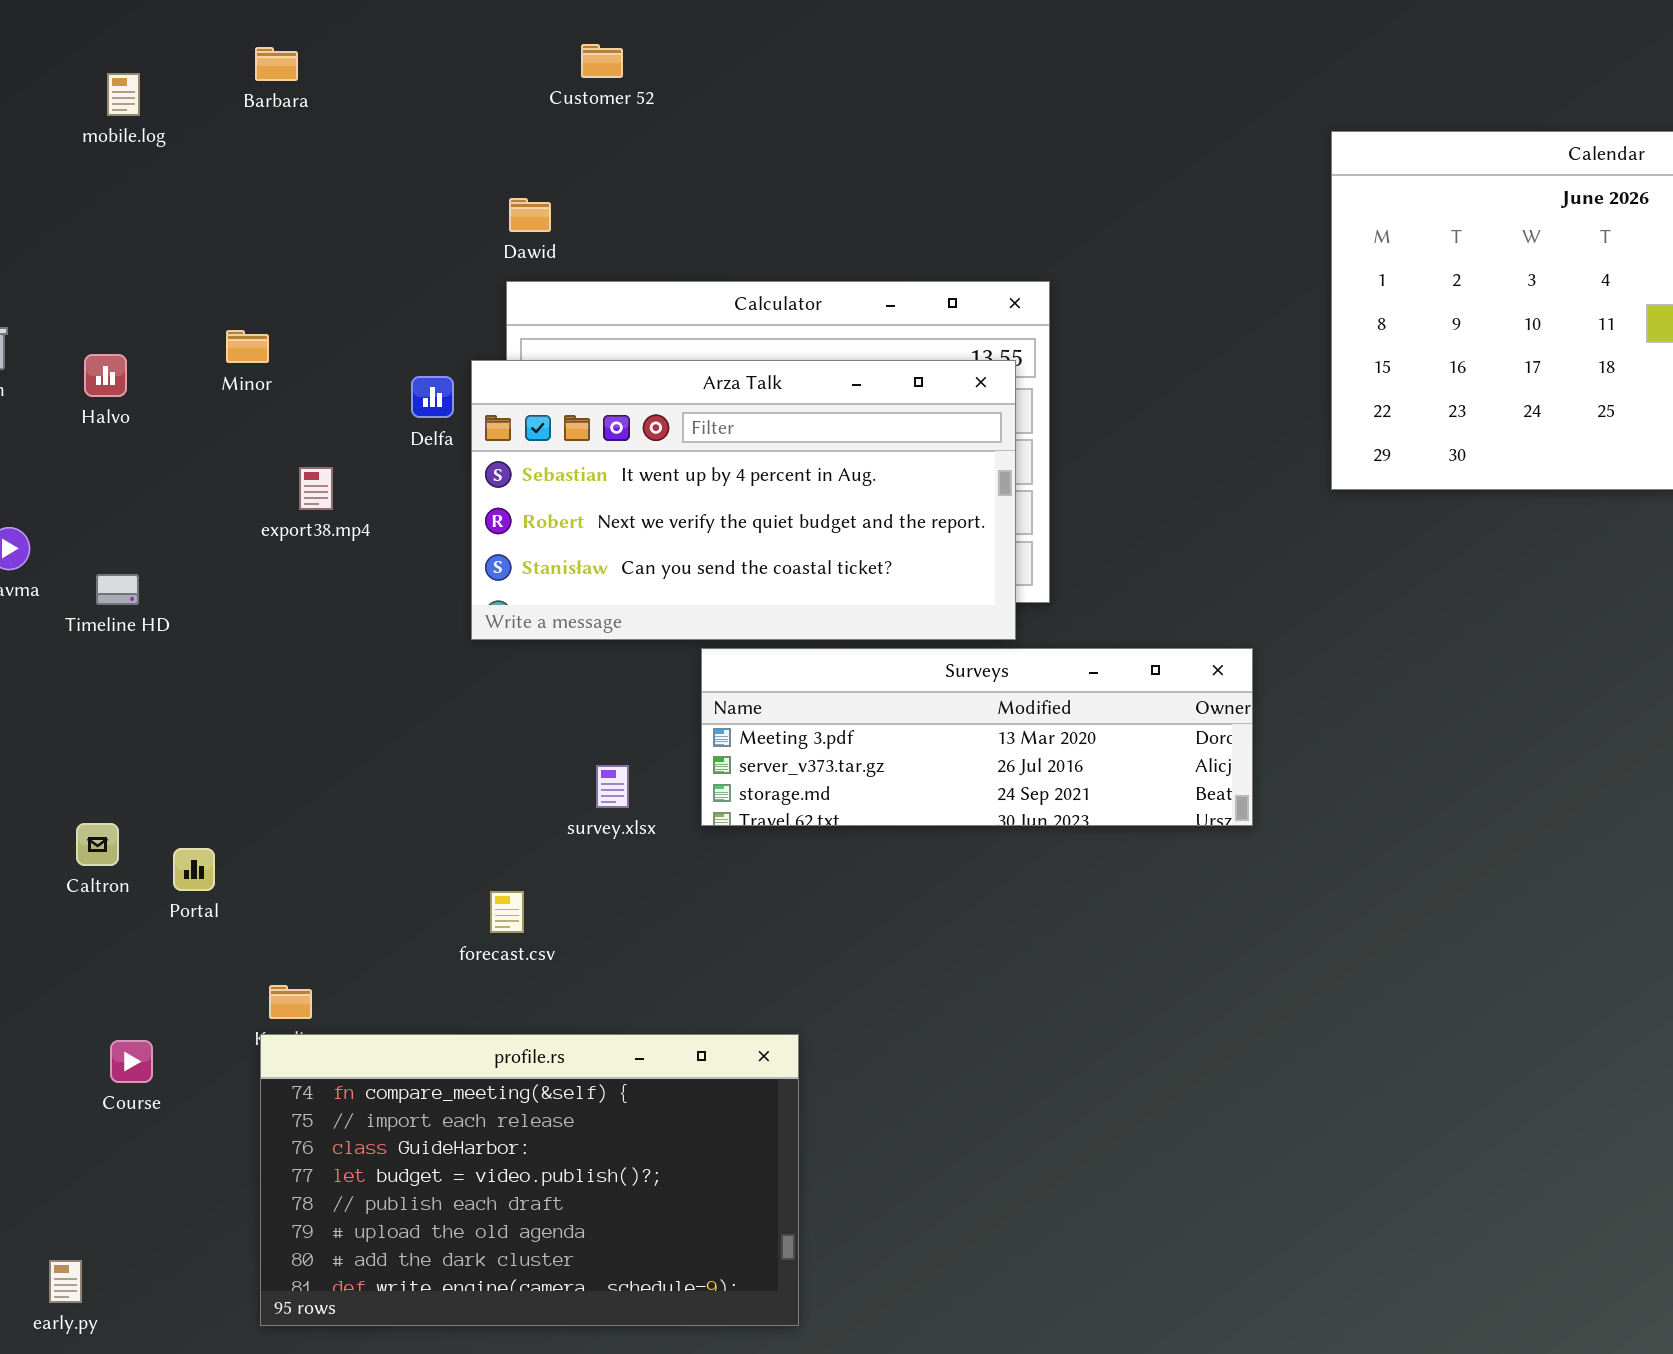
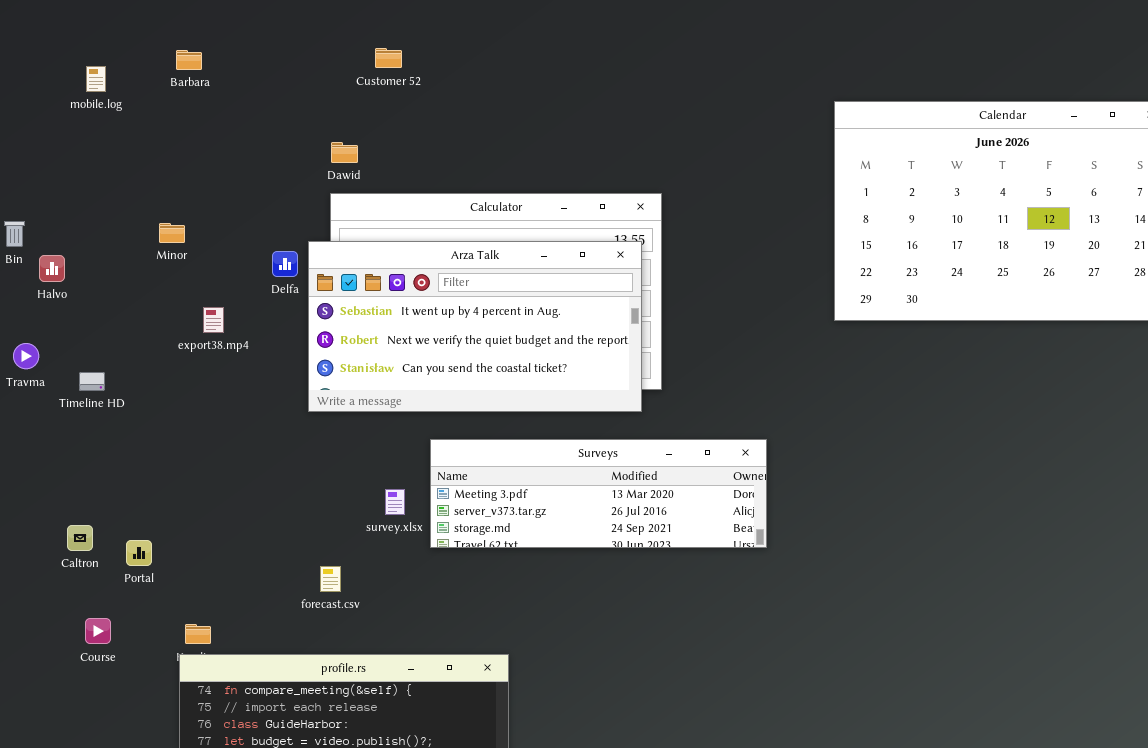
Halvo: [84,354,127,397] -> [39,255,65,282], moved
Surveys: [701,648,1253,826] -> [430,439,767,548], moved
Course: [110,1040,153,1083] -> [85,618,111,644], moved

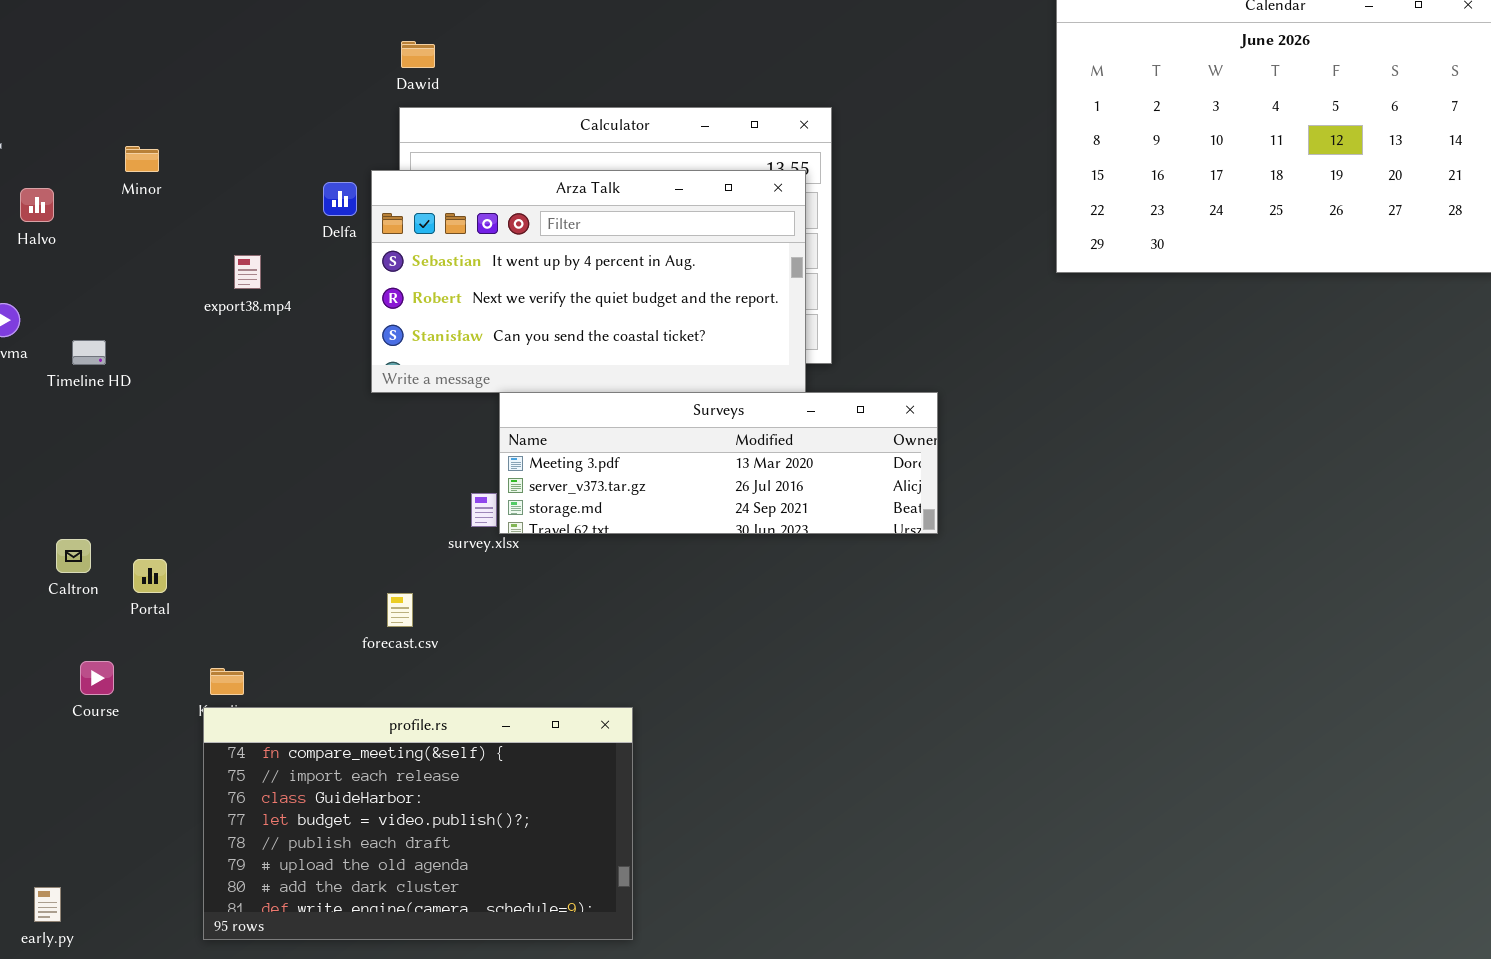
Minor: [159,223,185,243] -> [125,146,159,172], moved
Surveys: [430,439,767,548] -> [499,392,938,534], moved

